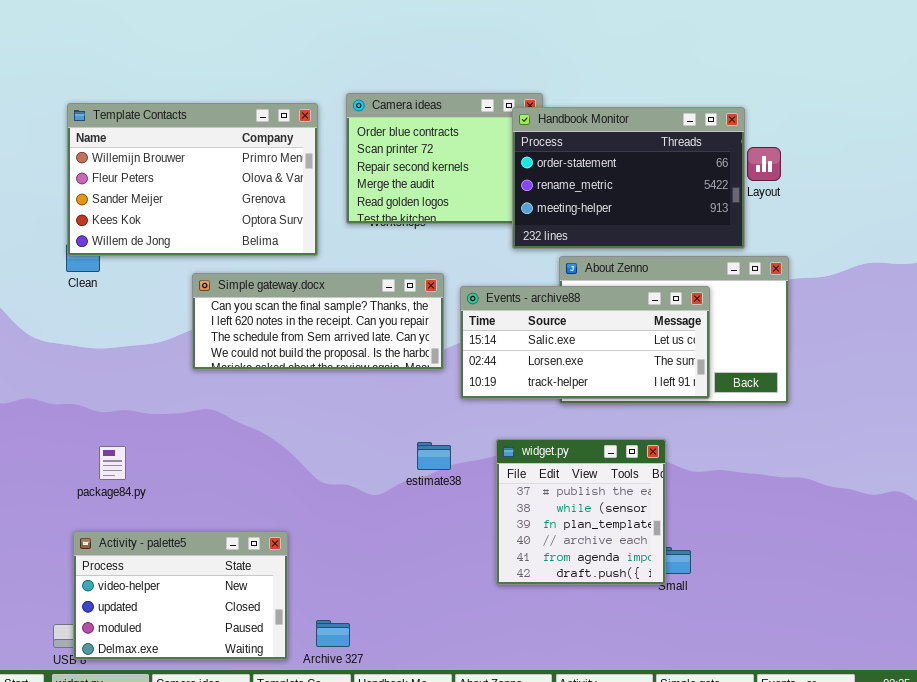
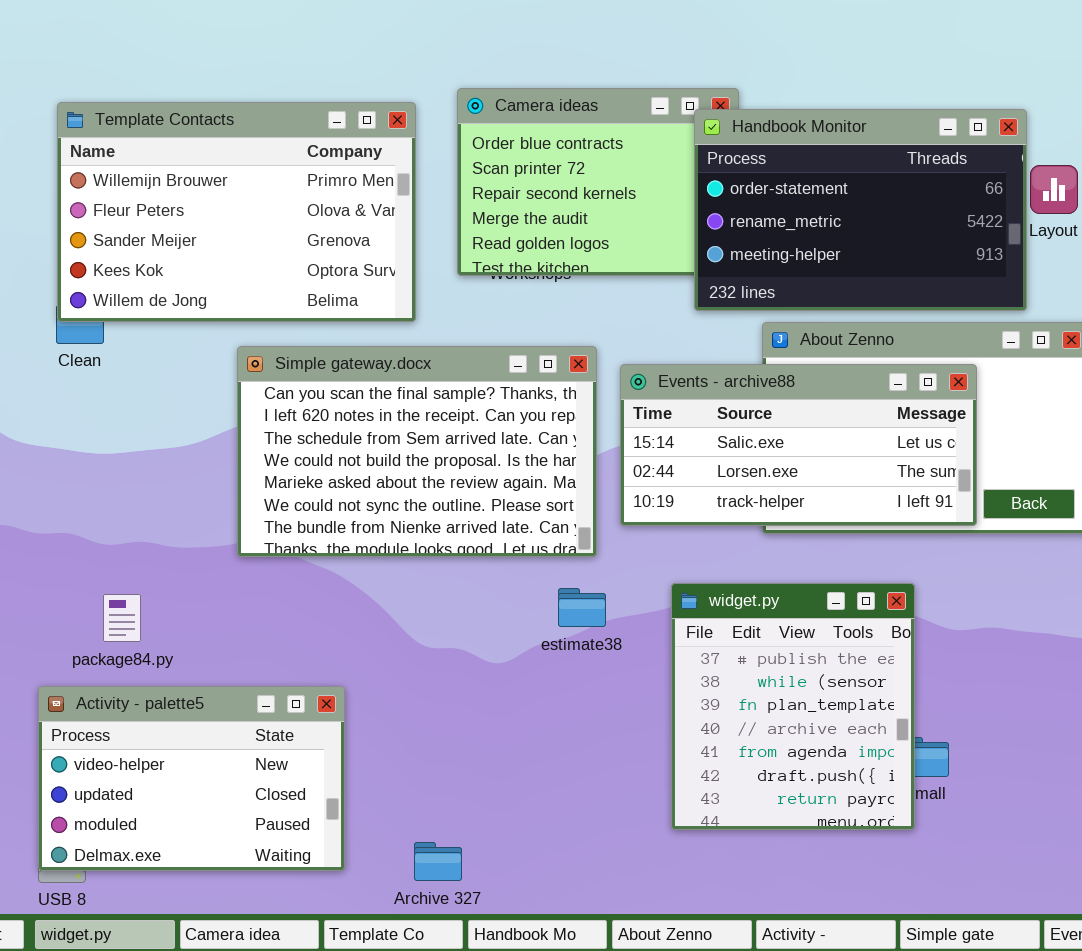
Simple gateway.docx: [192,273,444,370] -> [237,346,597,557], resized
widget.py: [496,439,666,585] -> [671,583,915,830], resized
Activity - palette5: [73,531,288,660] -> [38,686,345,871], moved

